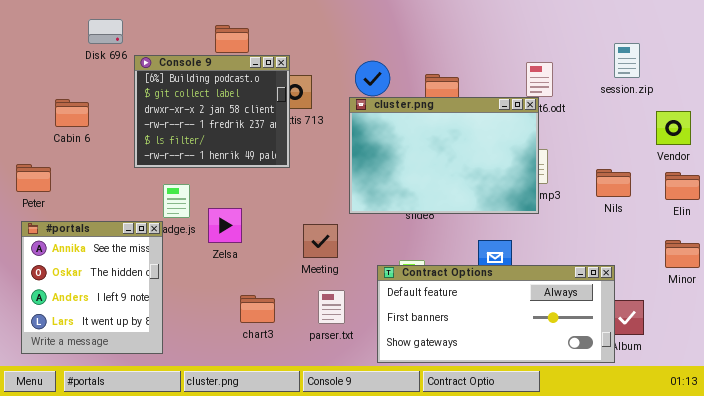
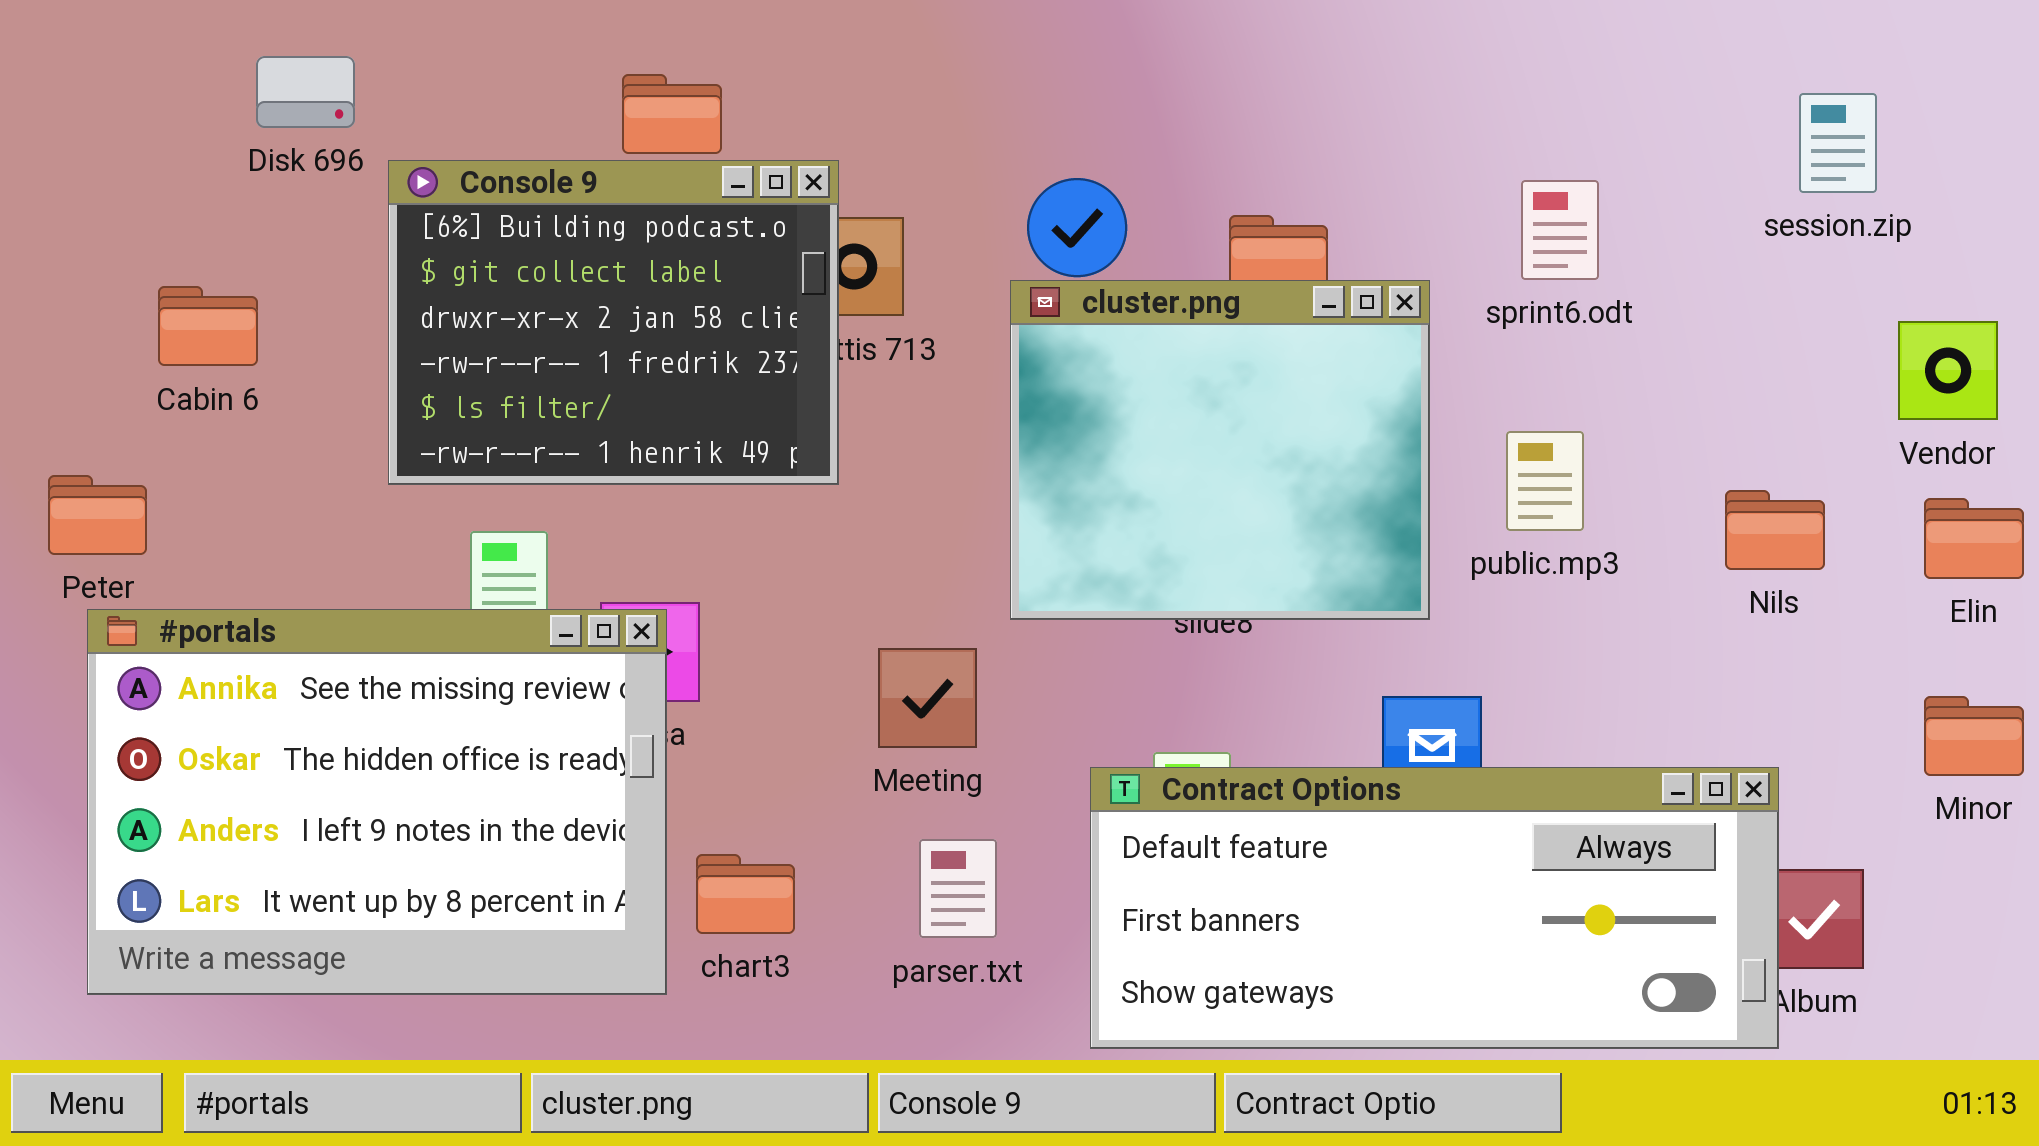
session.zip: [614,43,640,78] -> [1799,93,1877,193], moved
cluster.png: [349,97,539,214] -> [1010,280,1430,620], resized
#portals: [21,221,163,354] -> [87,609,667,995], moved, resized

